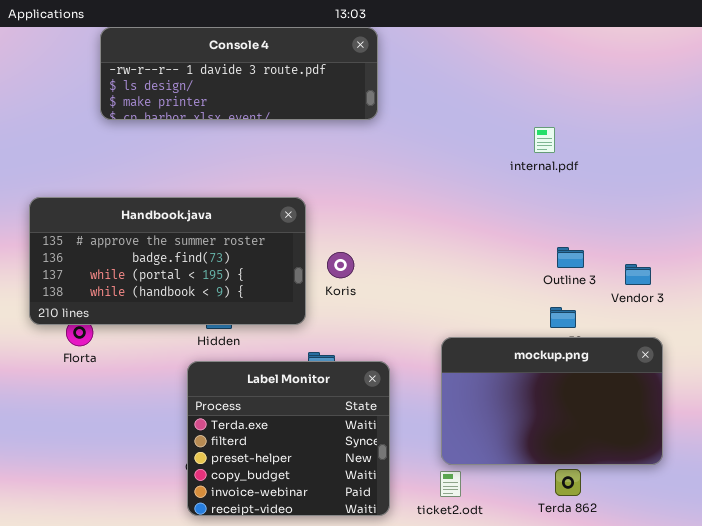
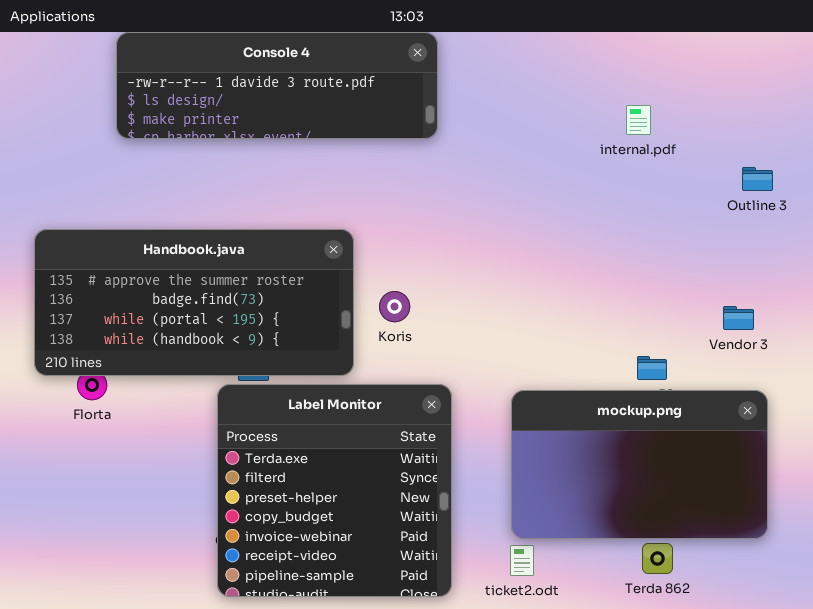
internal.pdf: [534,127,555,153] -> [626,105,651,135], moved
Outline 3: [557,247,584,268] -> [742,167,773,191], moved
Label Monitor: [187,361,390,516] -> [217,384,452,597], resized

